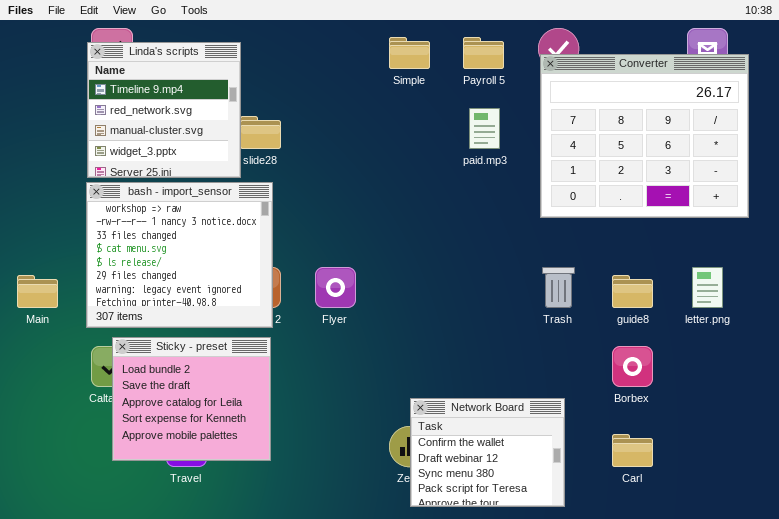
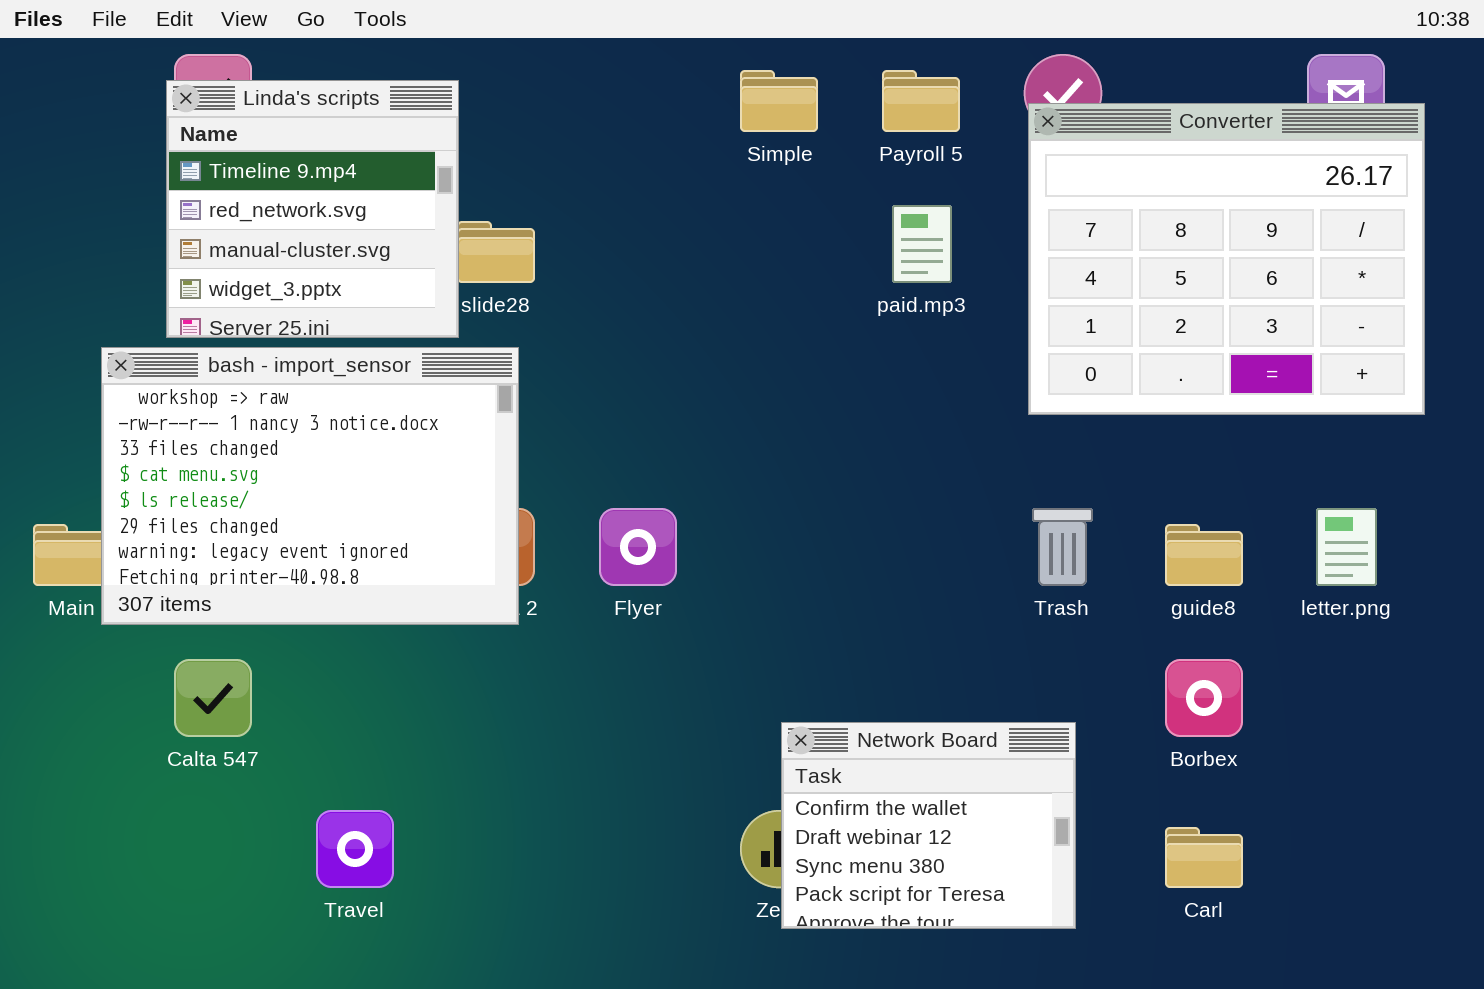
bash - import_sensor: [86,182,273,328] -> [101,347,519,625], resized
Sticky - preset: [112,337,271,461] -> none, closed
Network Board: [410,398,565,507] -> [781,722,1076,929], moved

